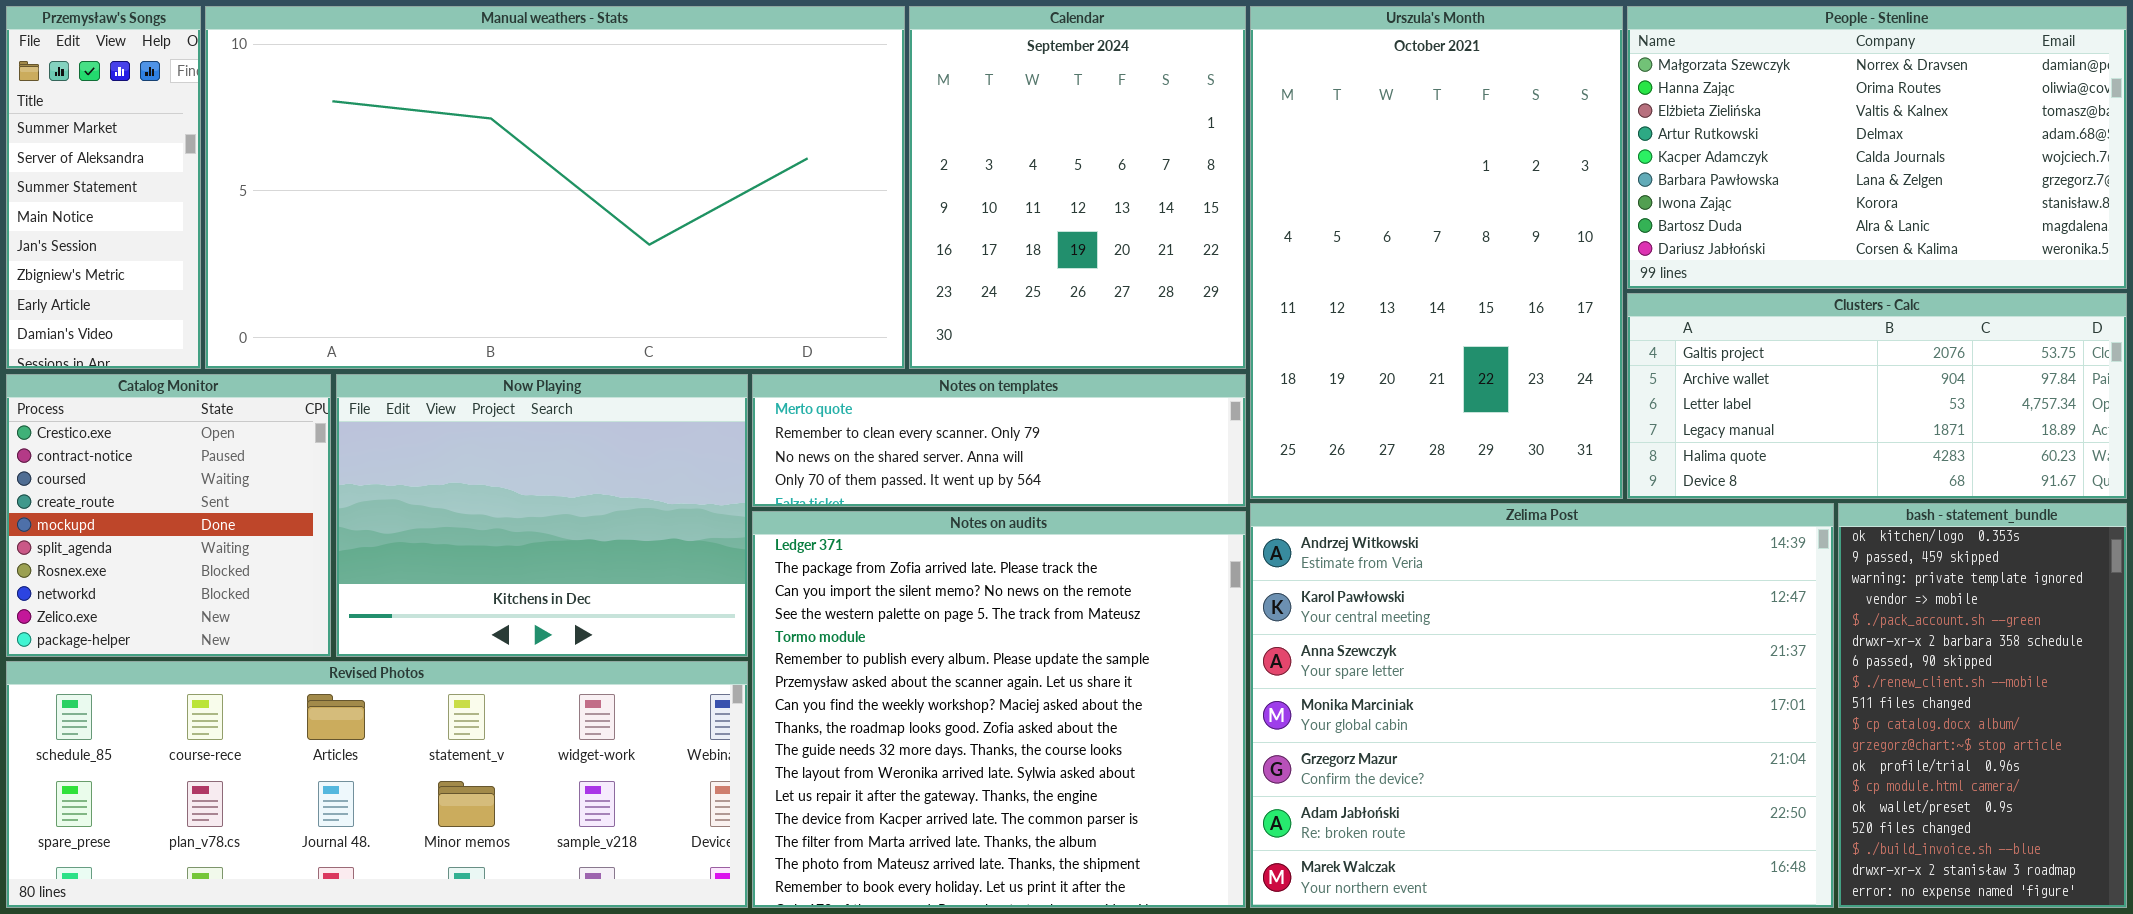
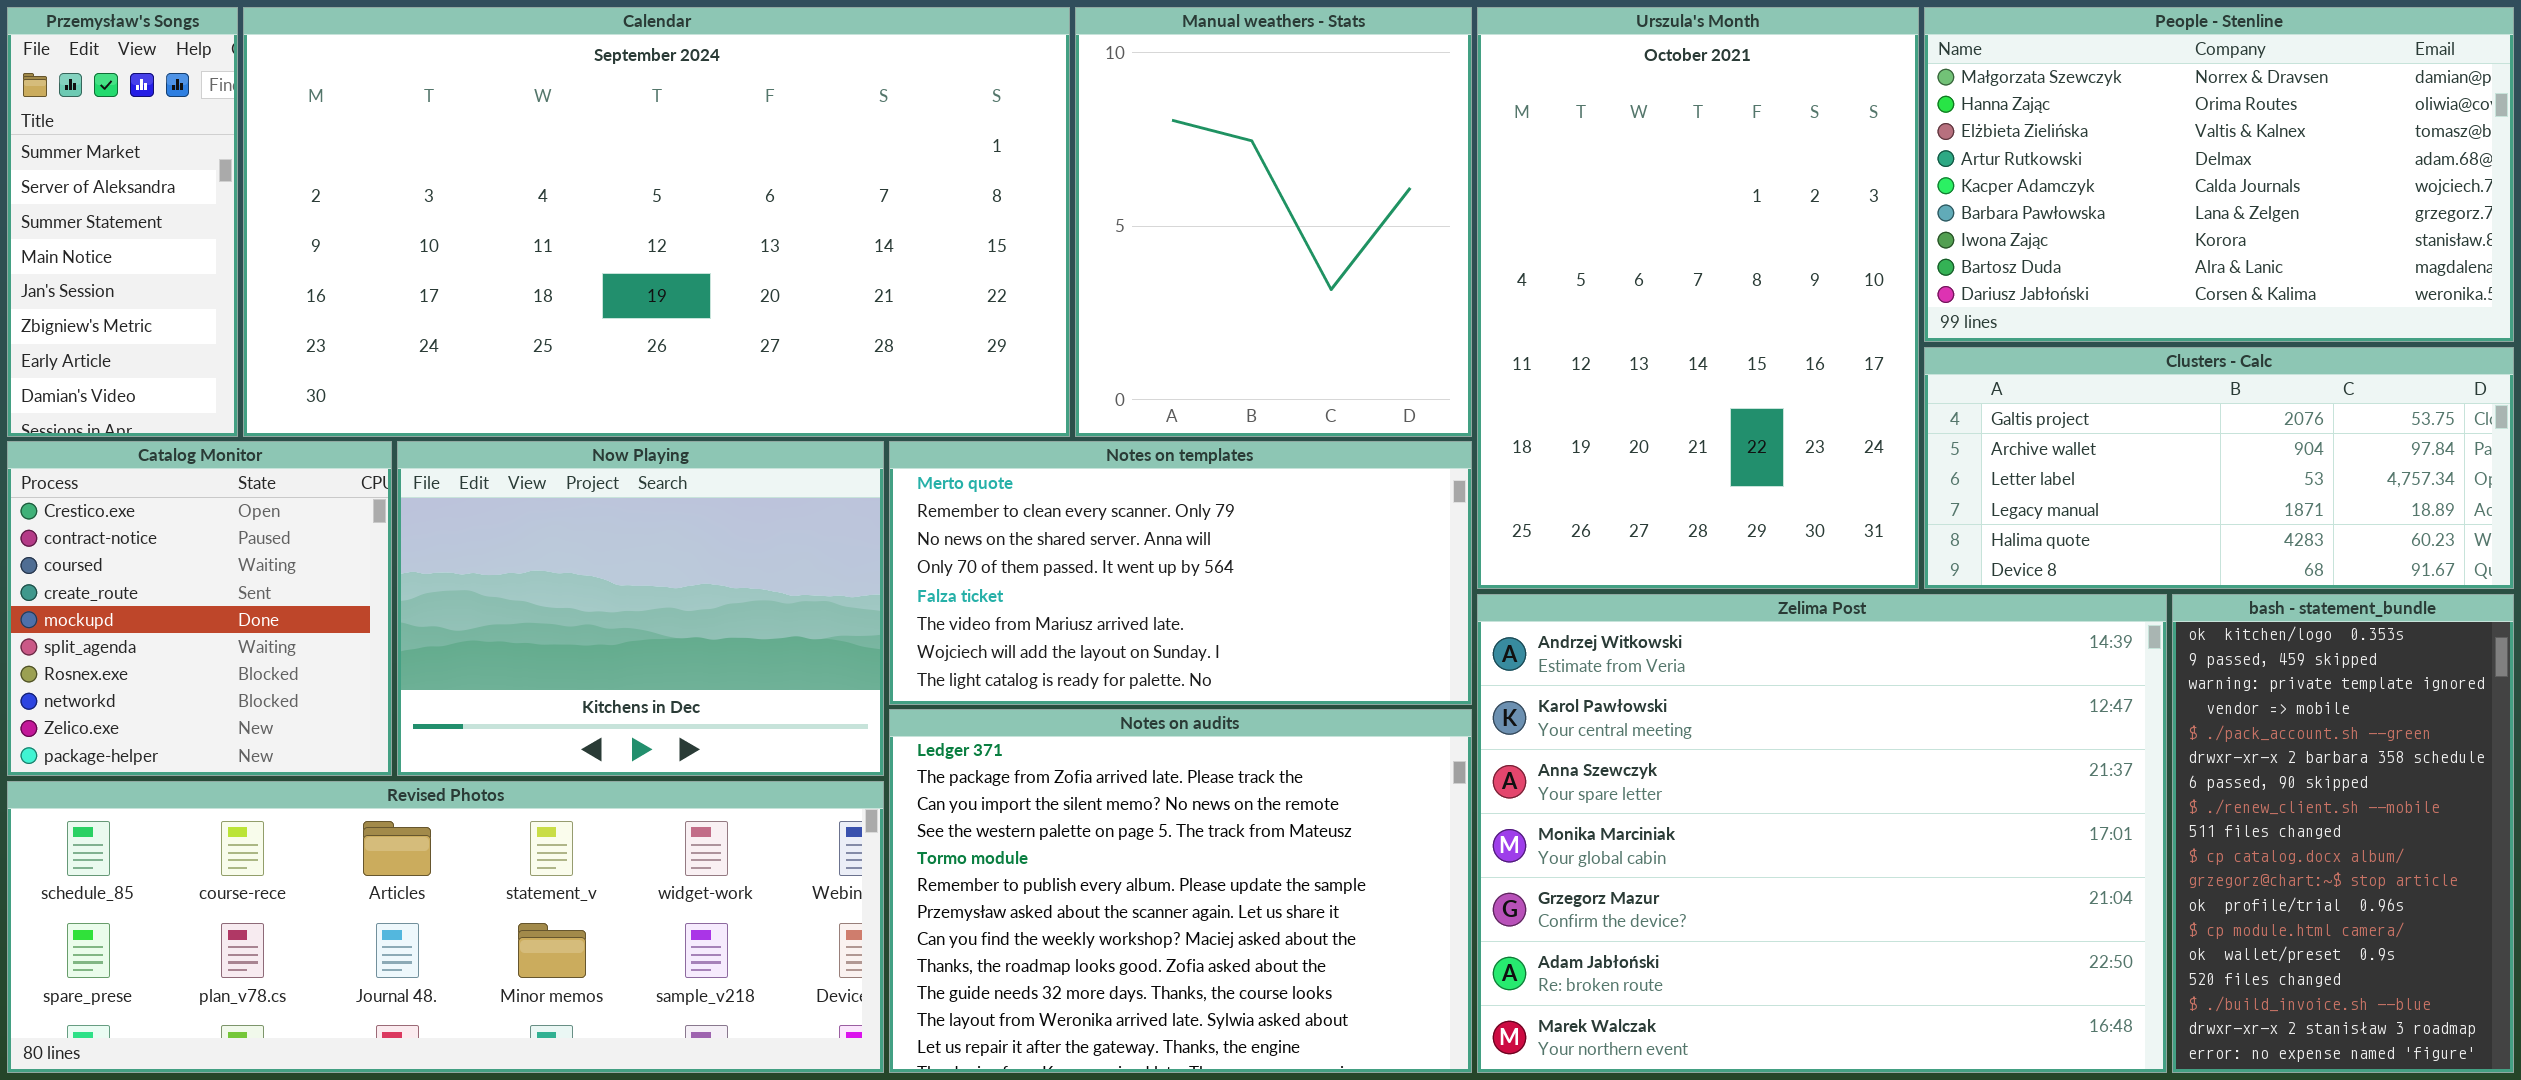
Manual weathers - Stats: [205,6,905,369] -> [1075,7,1472,437], moved, resized
Calendar: [909,6,1246,369] -> [243,7,1070,437], moved, resized
Notes on templates: [752,374,1246,507] -> [889,441,1472,705], resized
Notes on audits: [752,511,1246,908] -> [889,709,1472,1073], resized

